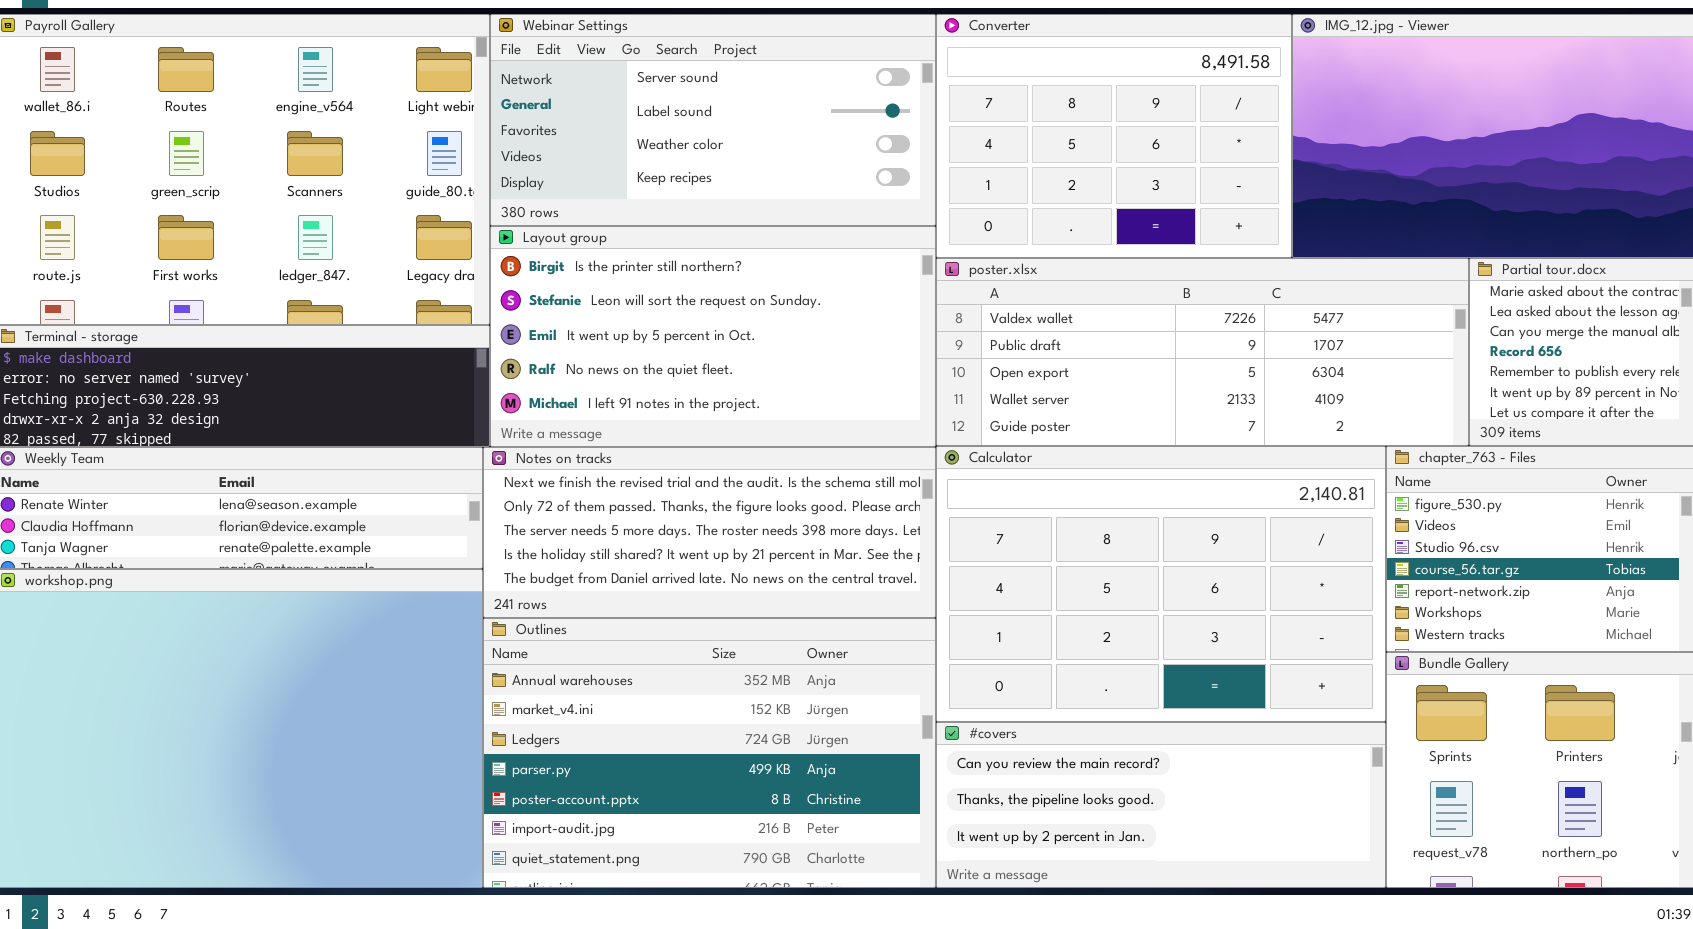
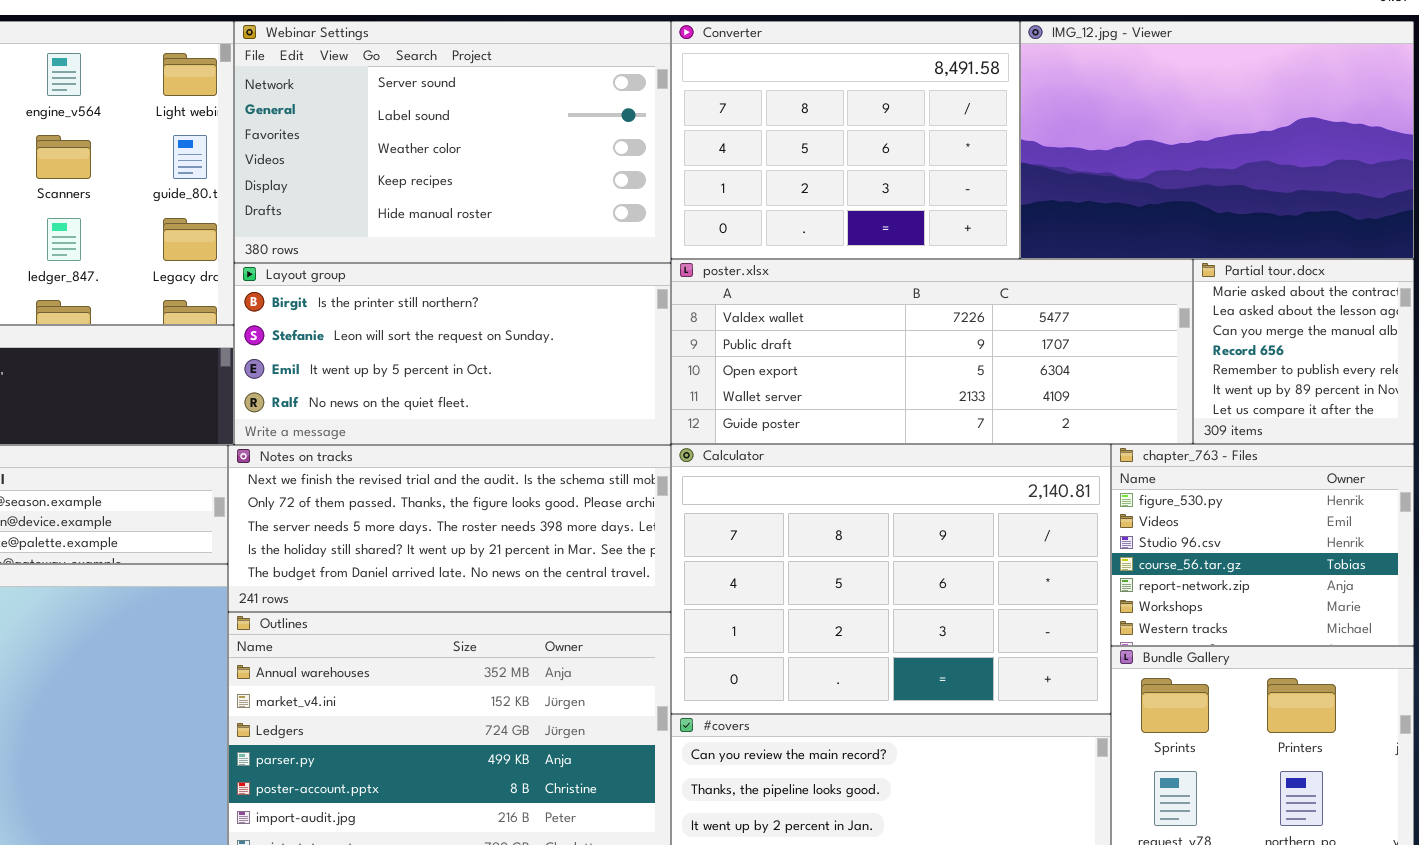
Webinar Settings: [490,14,936,226] -> [234,21,671,263], resized
Layout group: [490,226,936,447] -> [234,263,671,445], resized

